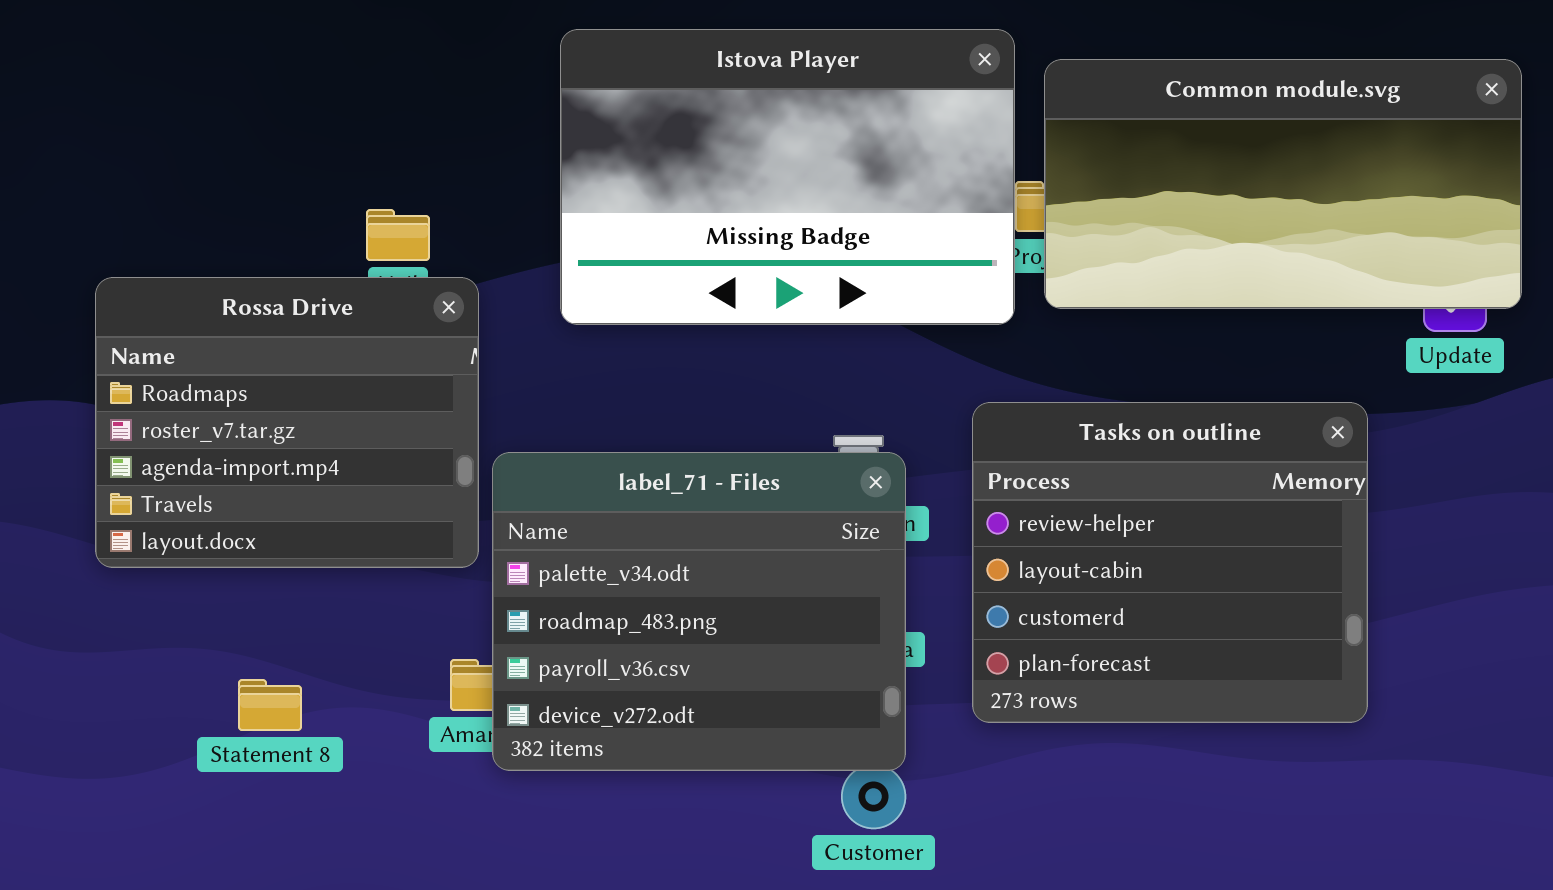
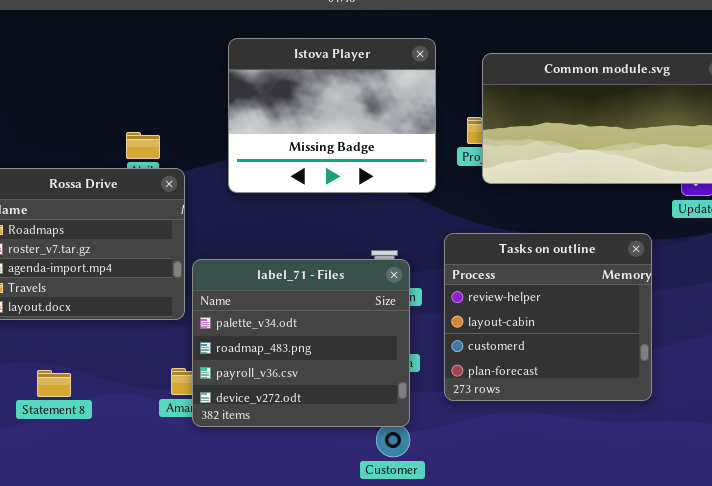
Istova Player: [560,29,1015,325] -> [228,38,436,193], resized
Statement 8: [238,679,302,731] -> [37,370,71,397], moved

